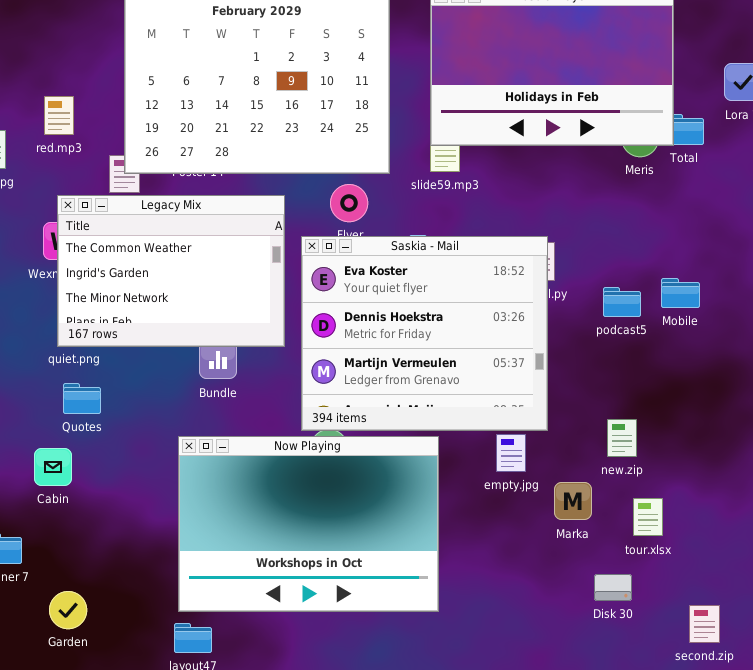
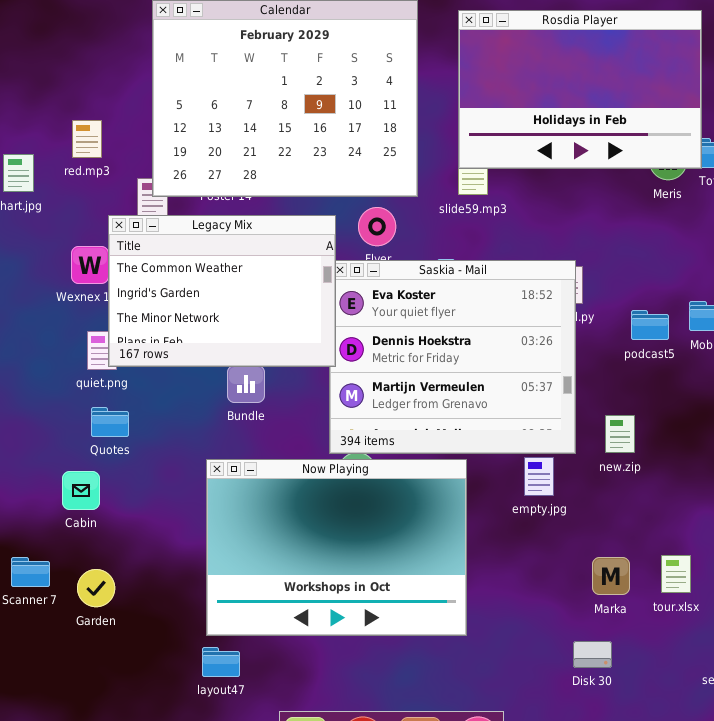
Legacy Mix: [57,195,285,347] -> [108,215,336,367], moved
new.zip: [607,419,637,457] -> [605,415,635,453], moved
Marka: [554,482,592,520] -> [592,557,630,595], moved
tour.xlsx: [633,498,663,536] -> [661,555,691,593], moved
Disk 30: [594,574,632,601] -> [573,641,612,668], moved
Garden: [49,591,87,629] -> [77,569,115,607], moved

